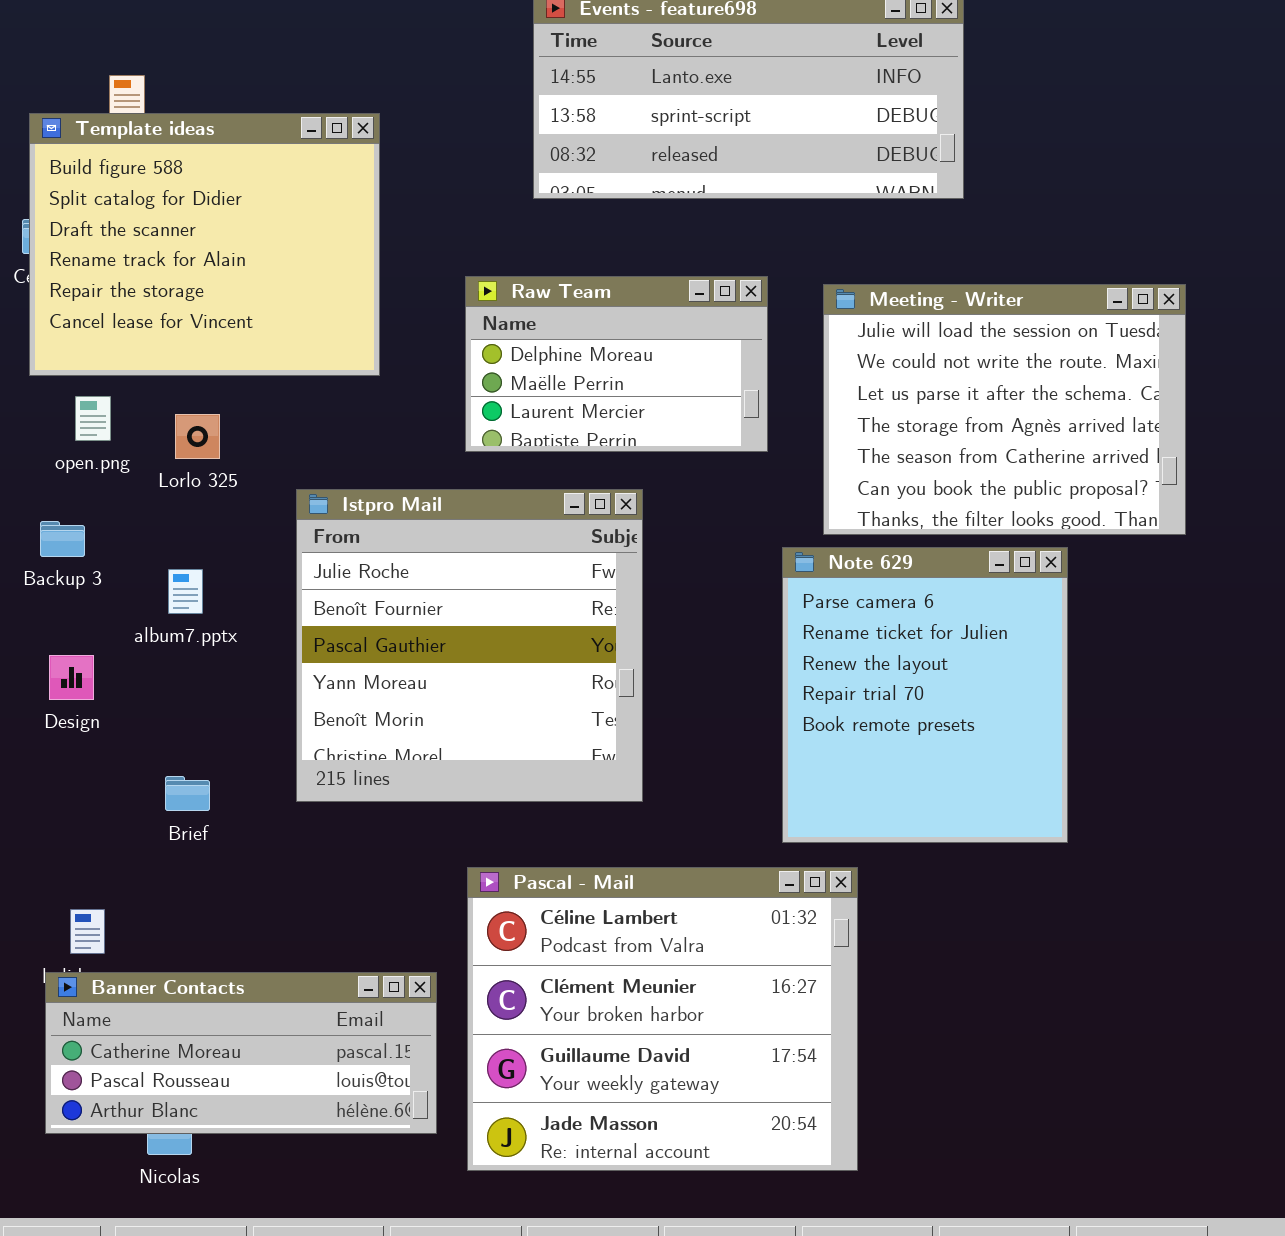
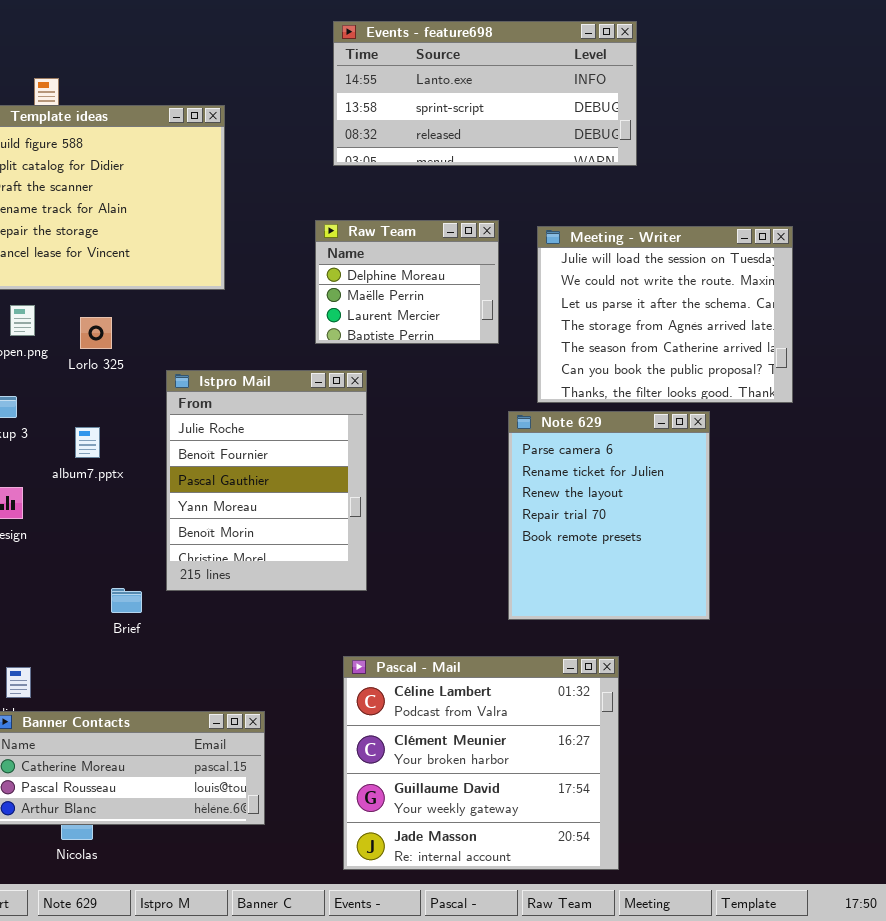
Raw Team: [465,276,768,452] -> [315,220,499,344], resized
Istpro Mail: [296,489,643,802] -> [166,370,367,591], resized
Brief: [165,776,210,811] -> [111,588,142,613], moved
Pascal - Mail: [467,867,858,1171] -> [343,656,619,870], moved

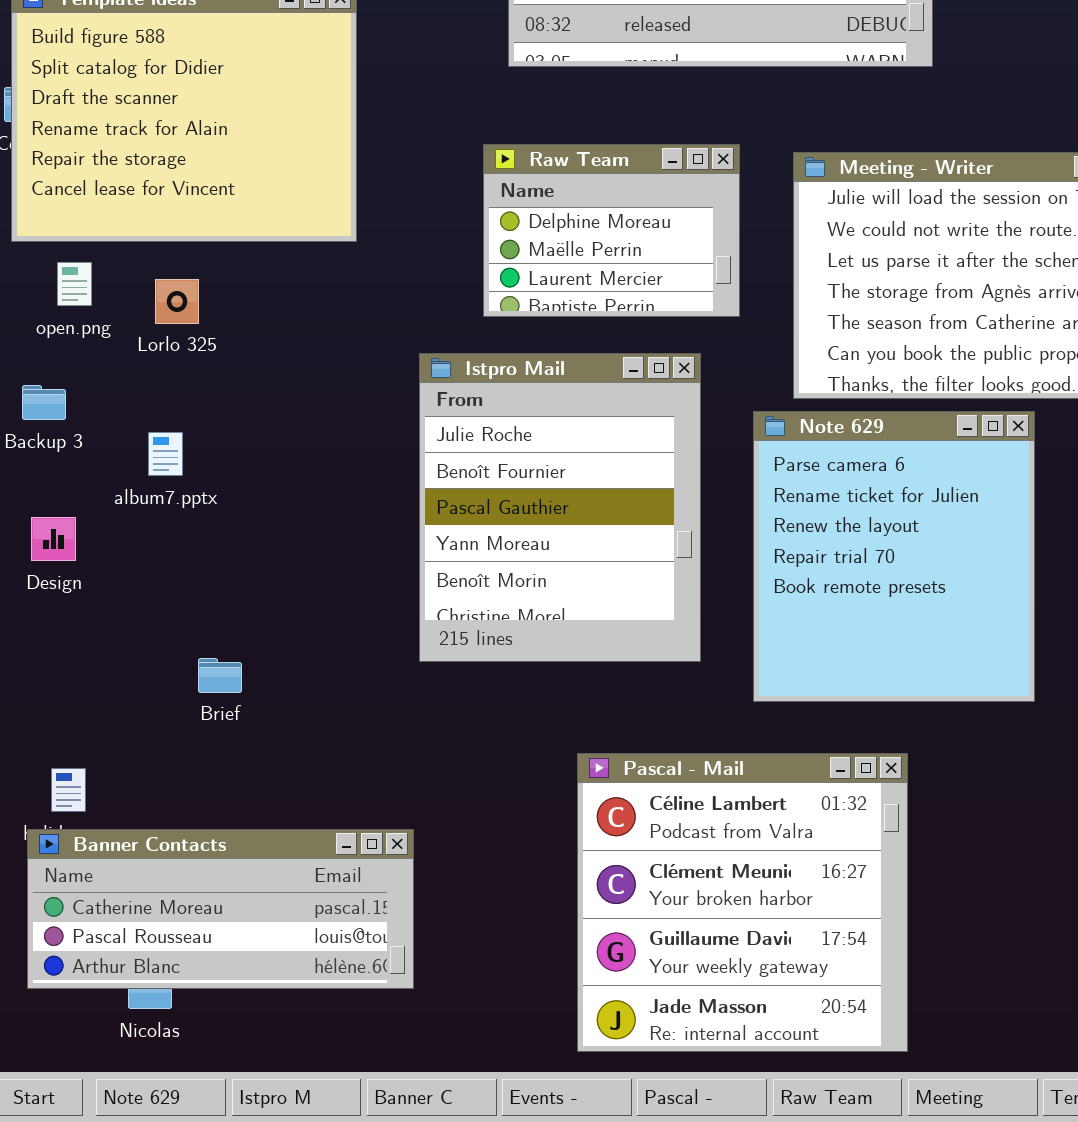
Istpro Mail: [166,370,367,591] -> [419,353,701,662], moved
Pascal - Mail: [343,656,619,870] -> [577,753,908,1052], resized

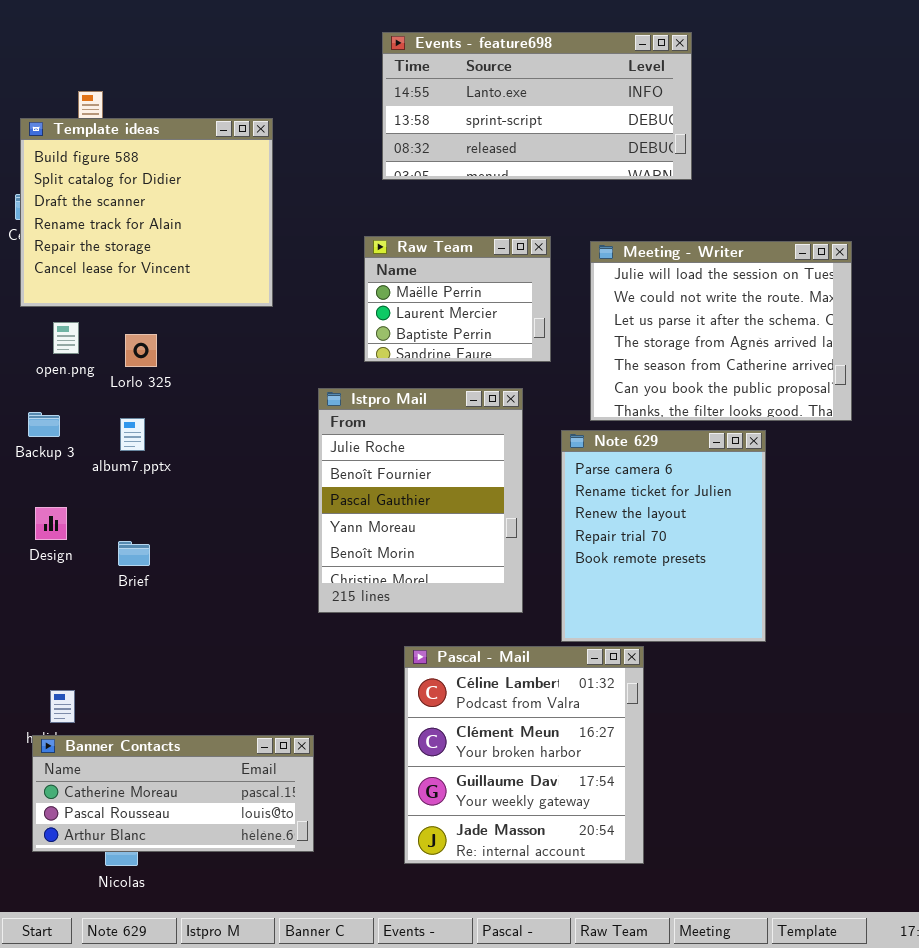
Raw Team: [483,144,740,317] -> [364,236,551,362], scrolled down 1 row
album7.pptx: [148,432,183,476] -> [120,418,145,451], moved
Brief: [198,658,242,693] -> [118,541,150,566], moved
Pascal - Mail: [577,753,908,1052] -> [404,646,644,864], moved

